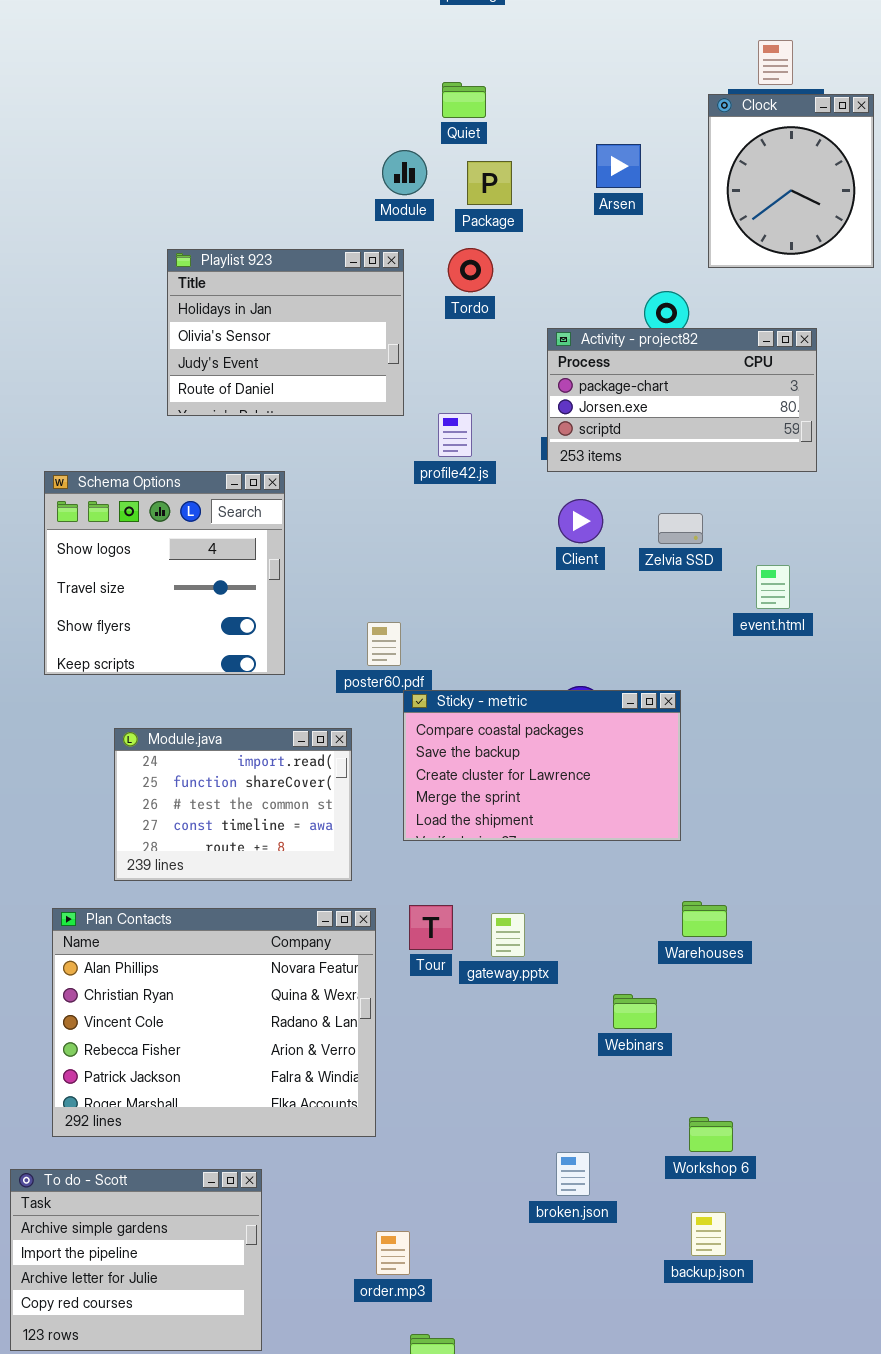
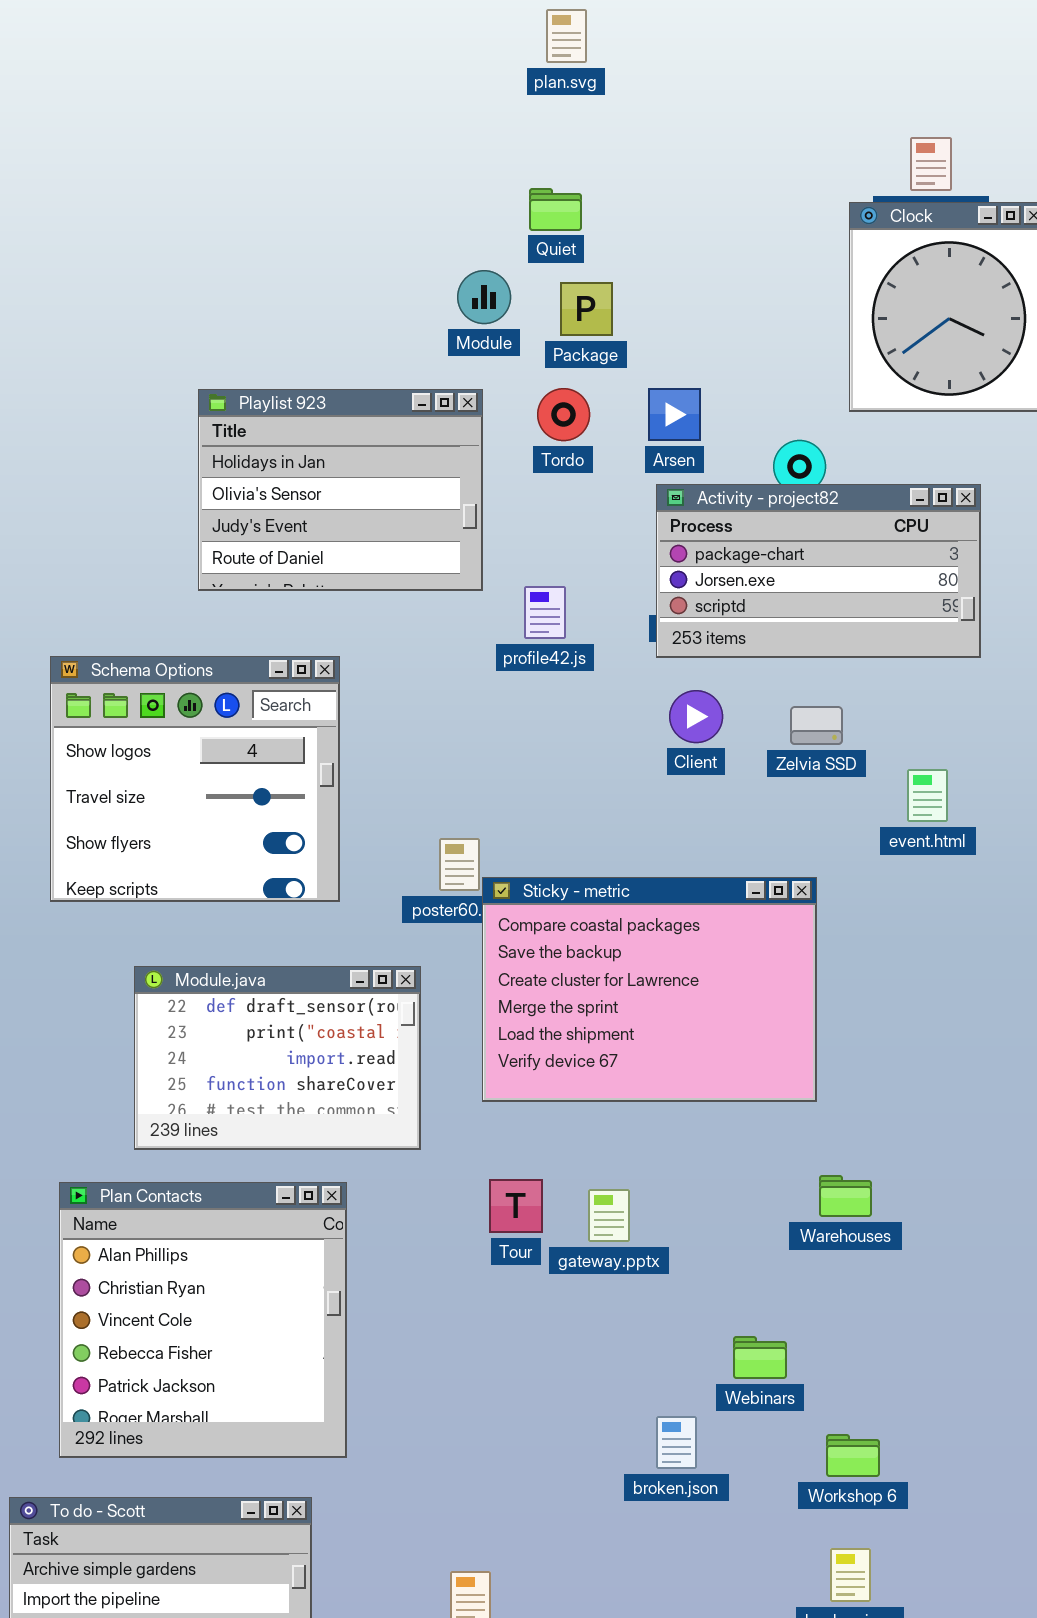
Arsen: [596,144,641,188] -> [648,388,701,441], moved
Sticky - metric: [403,690,681,841] -> [482,877,817,1102], resized
Module.java: [114,728,352,881] -> [134,966,421,1150], scrolled up 2 rows
Plan Contacts: [52,908,376,1137] -> [59,1182,347,1458], resized
Webinars: [613,994,657,1029] -> [733,1336,787,1379], moved
broken.json: [556,1152,590,1196] -> [656,1416,697,1469], moved

